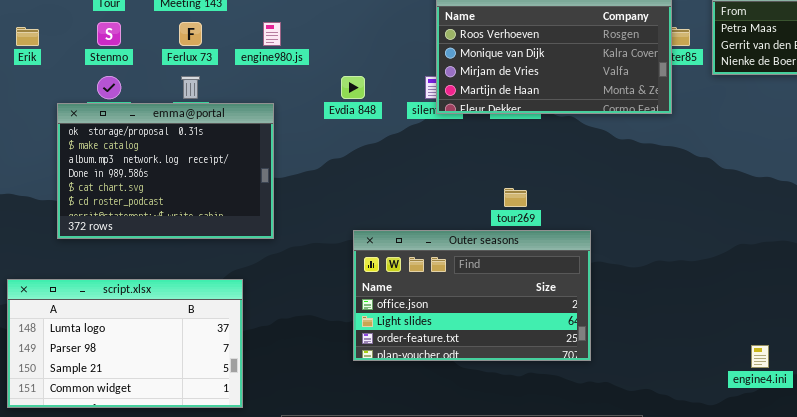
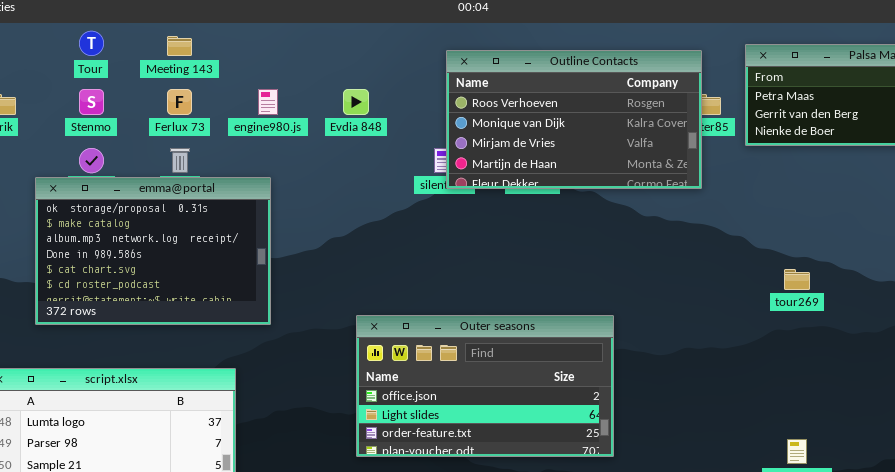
Evdia 848: [341,76,365,99] -> [343,89,369,115], moved
tour269: [504,188,527,207] -> [784,269,810,290], moved

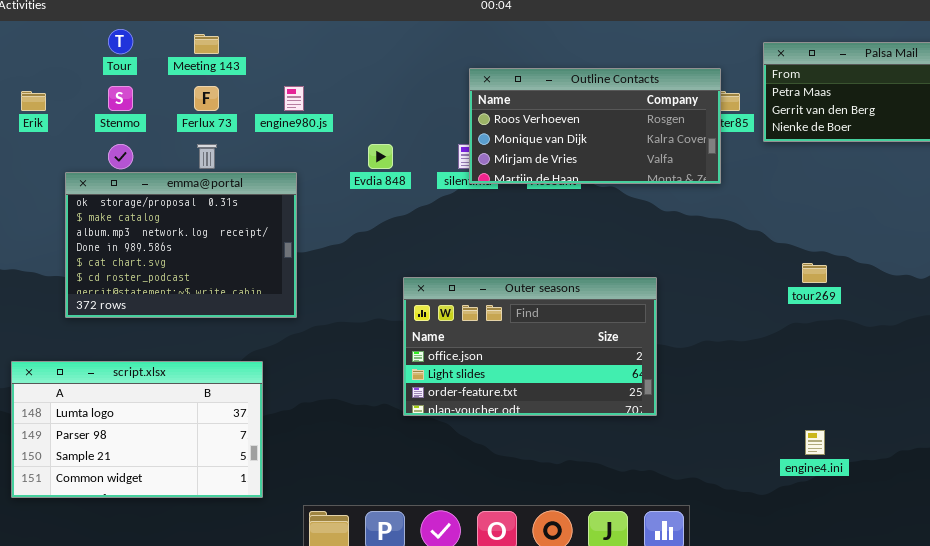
Outline Contacts: [446,50,702,189] -> [469,68,721,184], resized
Evdia 848: [343,89,369,115] -> [368,144,393,169], moved
Outer seasons: [356,315,614,457] -> [403,277,657,416], moved

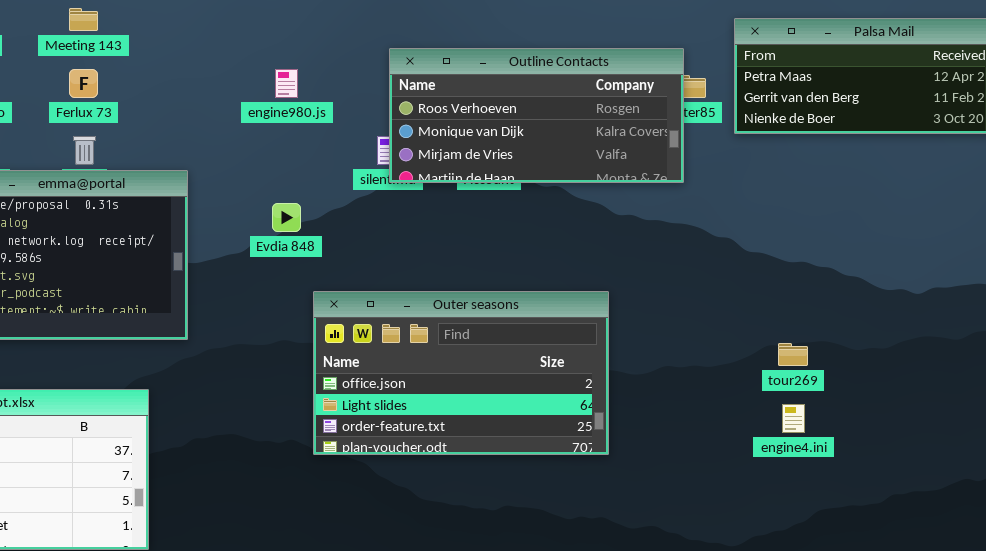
engine980.js: [284,86,304,111] -> [275,69,298,98], moved
Evdia 848: [368,144,393,169] -> [272,203,301,232], moved
tour269: [802,263,827,283] -> [778,343,808,366], moved
engine4.ini: [805,430,825,455] -> [782,404,805,433], moved

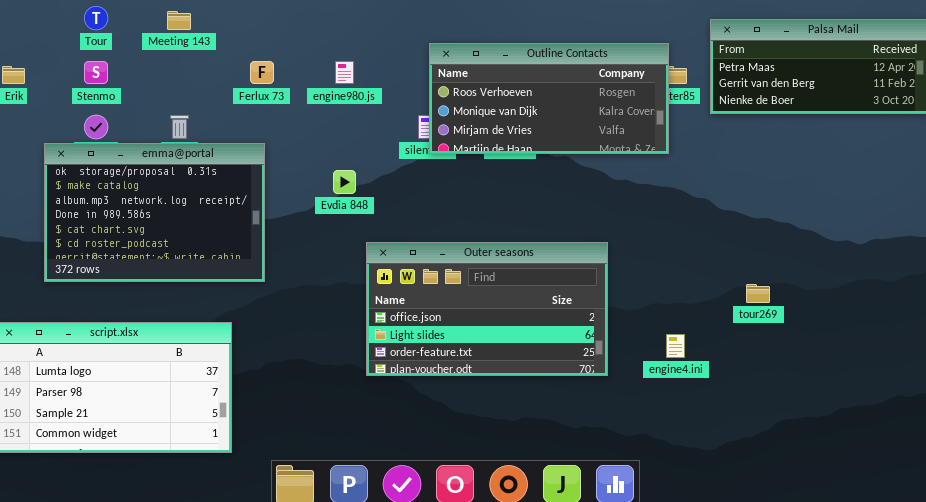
Ferlux 73: [69,69,98,98] -> [250,61,274,84], moved
engine4.ini: [782,404,805,433] -> [666,334,685,358], moved

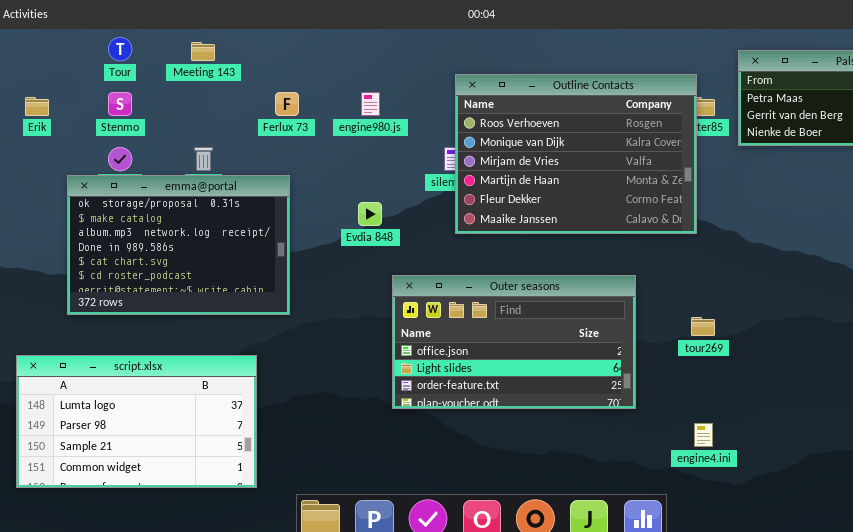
Outline Contacts: [429,43,669,154] -> [455,74,697,234], resized
tour269: [746,284,770,303] -> [691,317,715,336], moved
engine4.ini: [666,334,685,358] -> [694,423,713,447], moved

